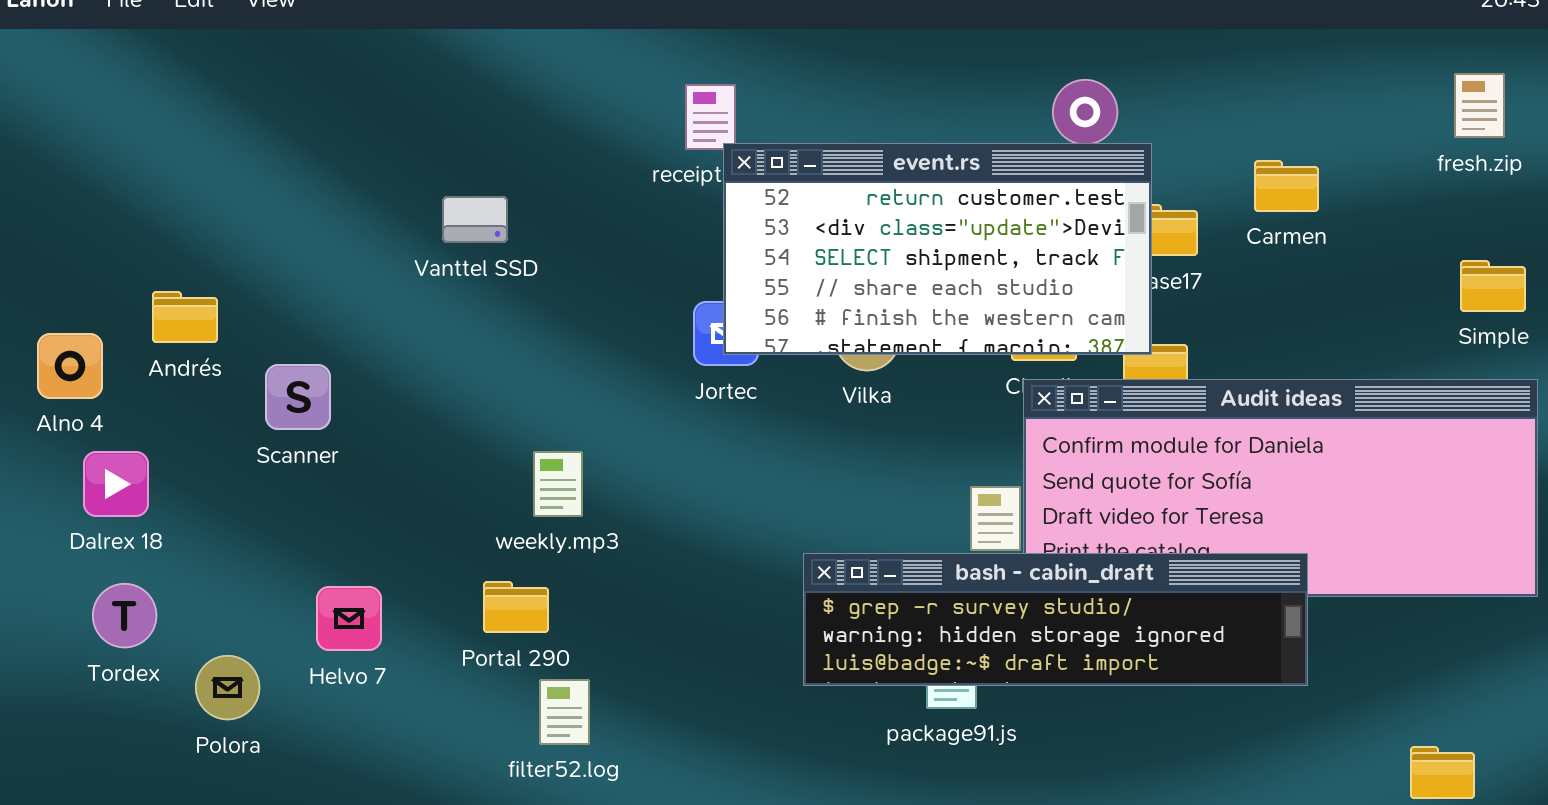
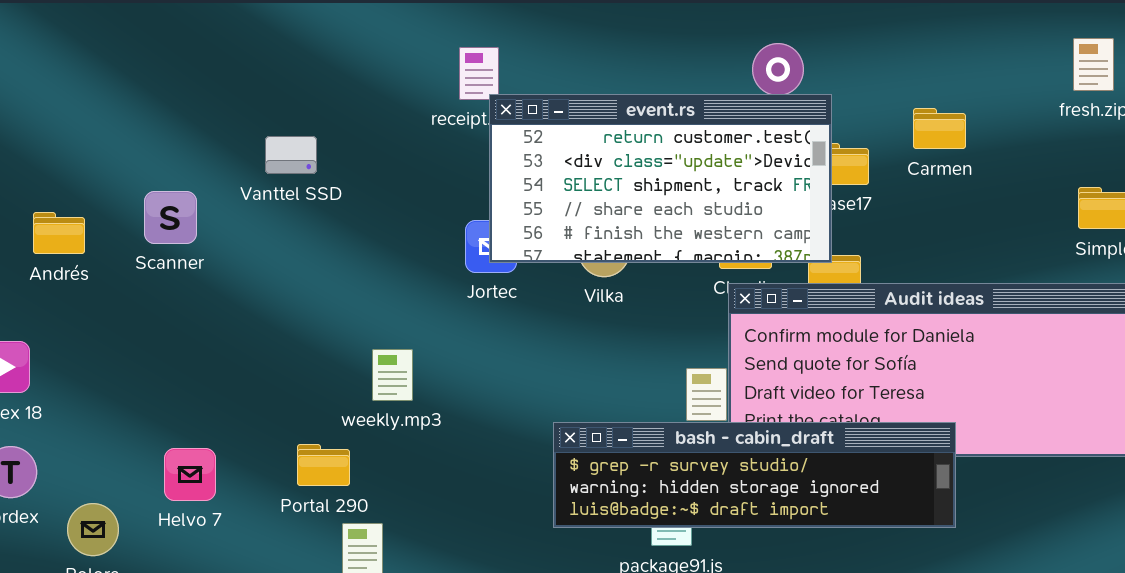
Scanner: [265,364,331,430] -> [144,191,197,244], moved
weekly.mp3: [533,451,583,517] -> [372,349,413,401], moved

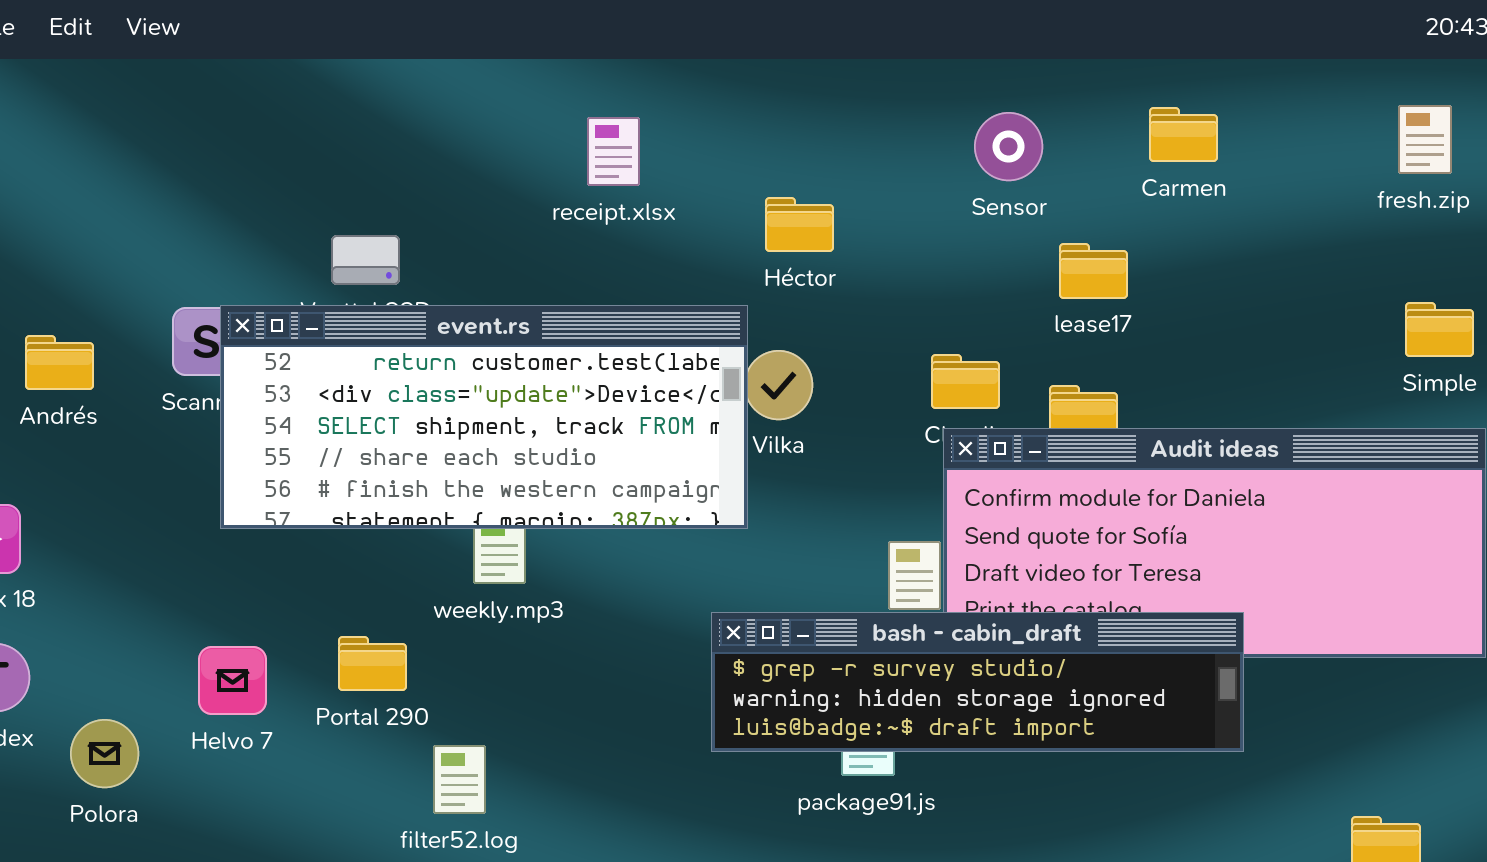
event.rs: [489,94,832,263] -> [220,305,748,529], moved, resized
Carmen: [913,108,966,149] -> [1149,107,1218,162], moved
Portal 290: [297,444,350,486] -> [338,636,407,691], moved

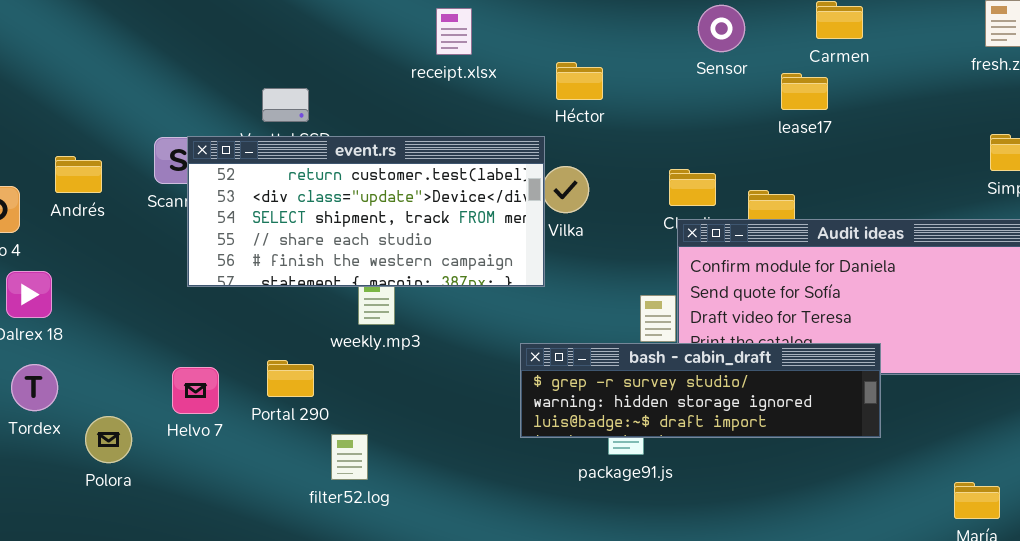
lease17: [1059,243,1128,299] -> [781,73,828,110], moved

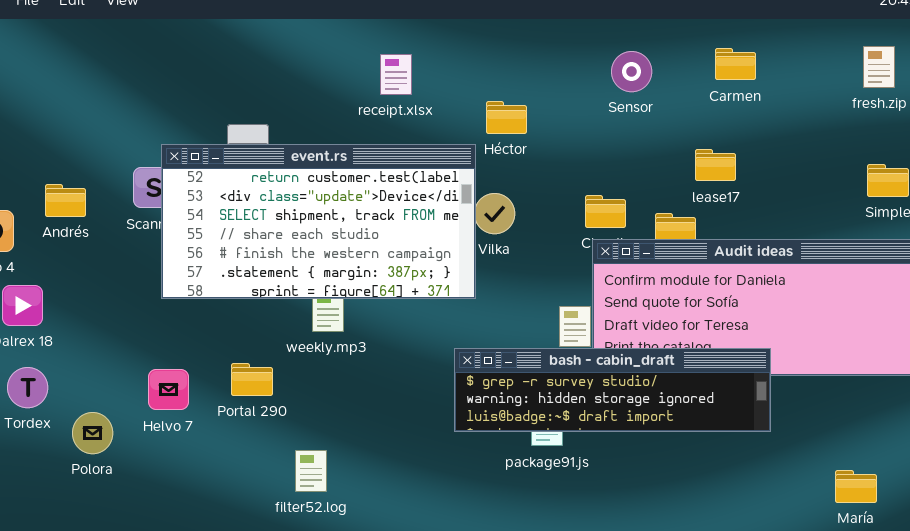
lease17: [781,73,828,110] -> [695,149,736,181], moved
event.rs: [187,136,545,287] -> [161,144,476,299], resized
filter52.log: [331,434,368,480] -> [295,450,327,492], moved

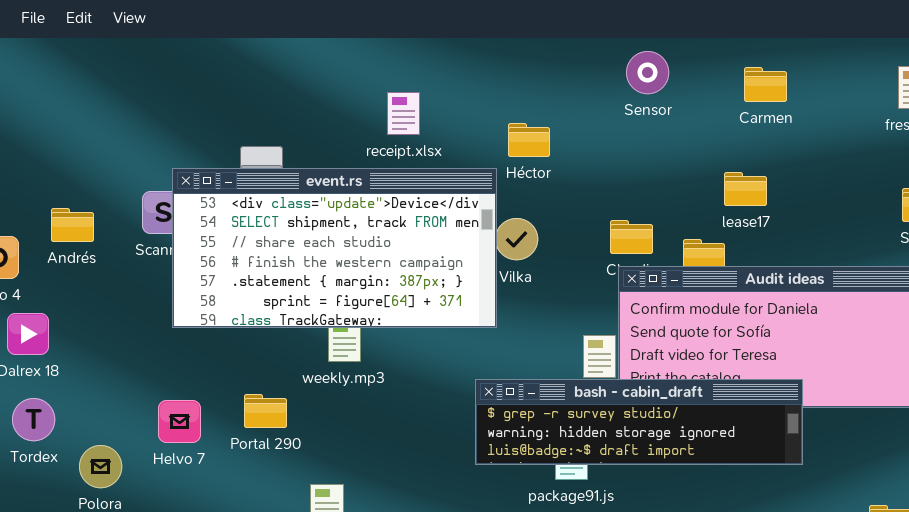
Sensor: [611,51,652,92] -> [626,51,669,94], moved
receipt.xlsx: [380,54,412,95] -> [387,92,420,135], moved
event.rs: [161,144,476,299] -> [172,168,497,328], scrolled down 1 row

